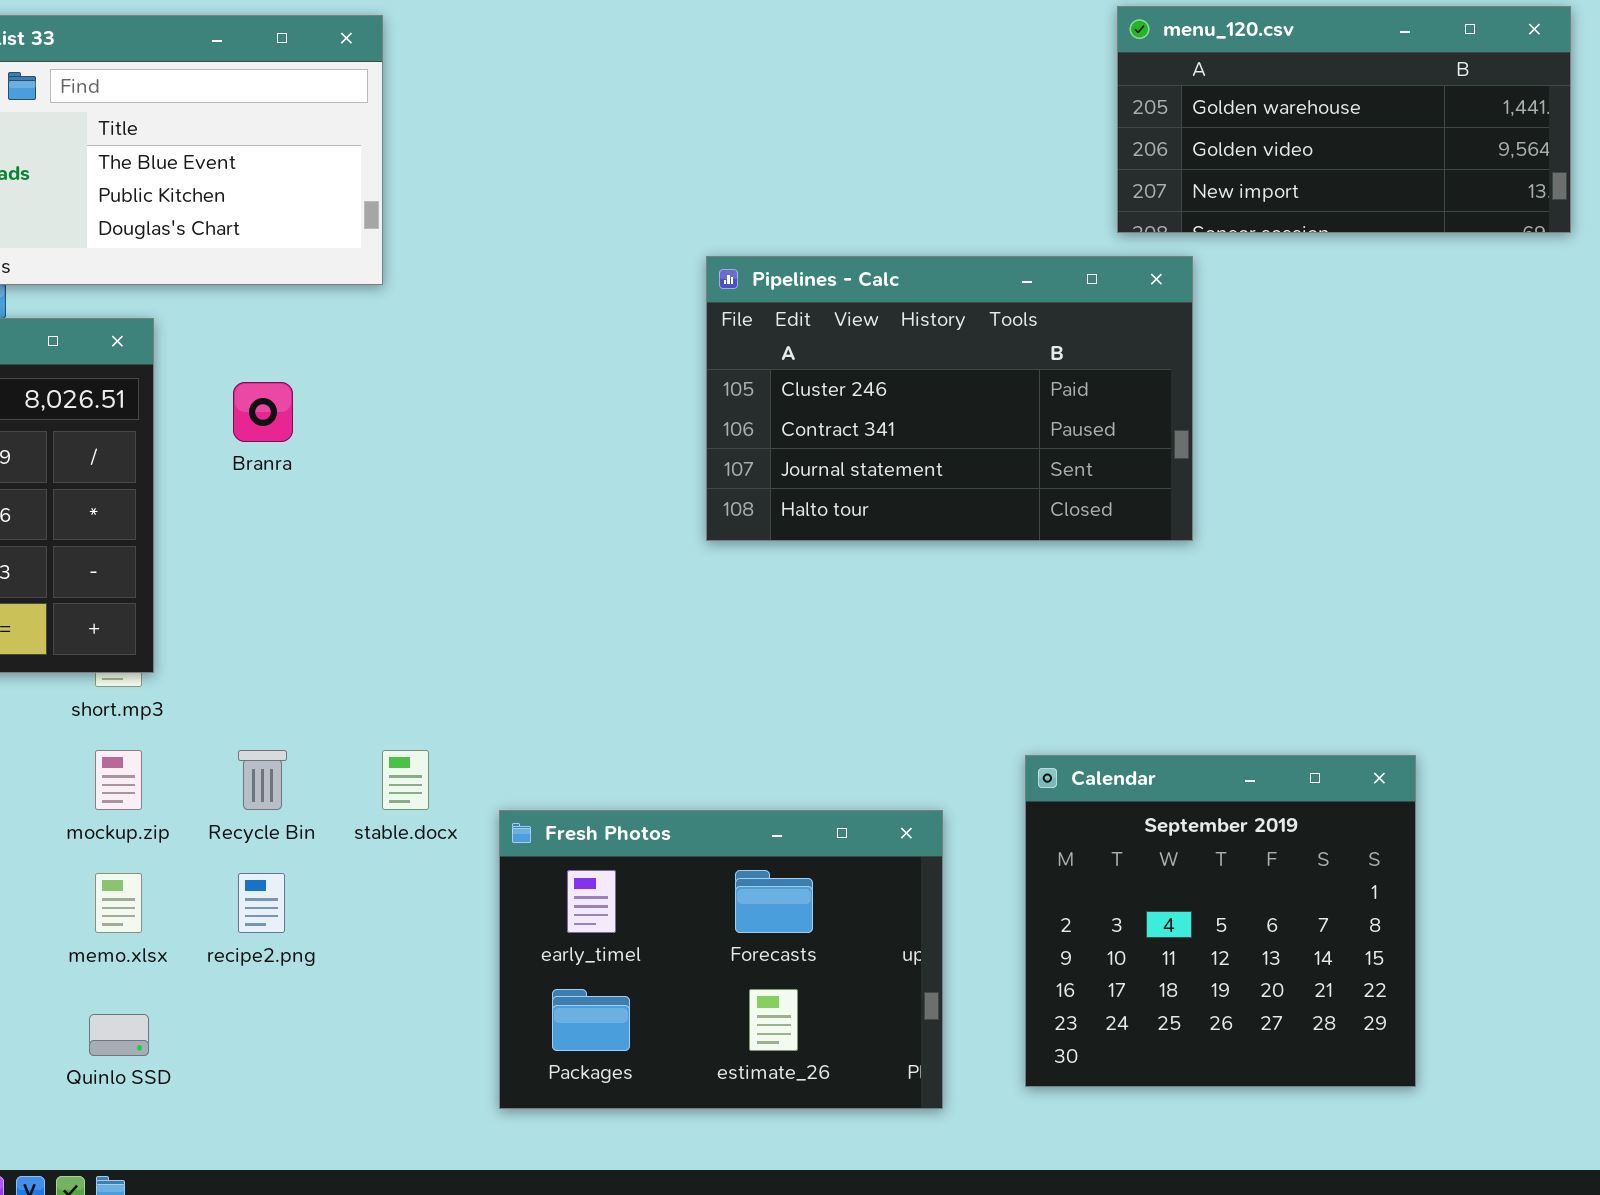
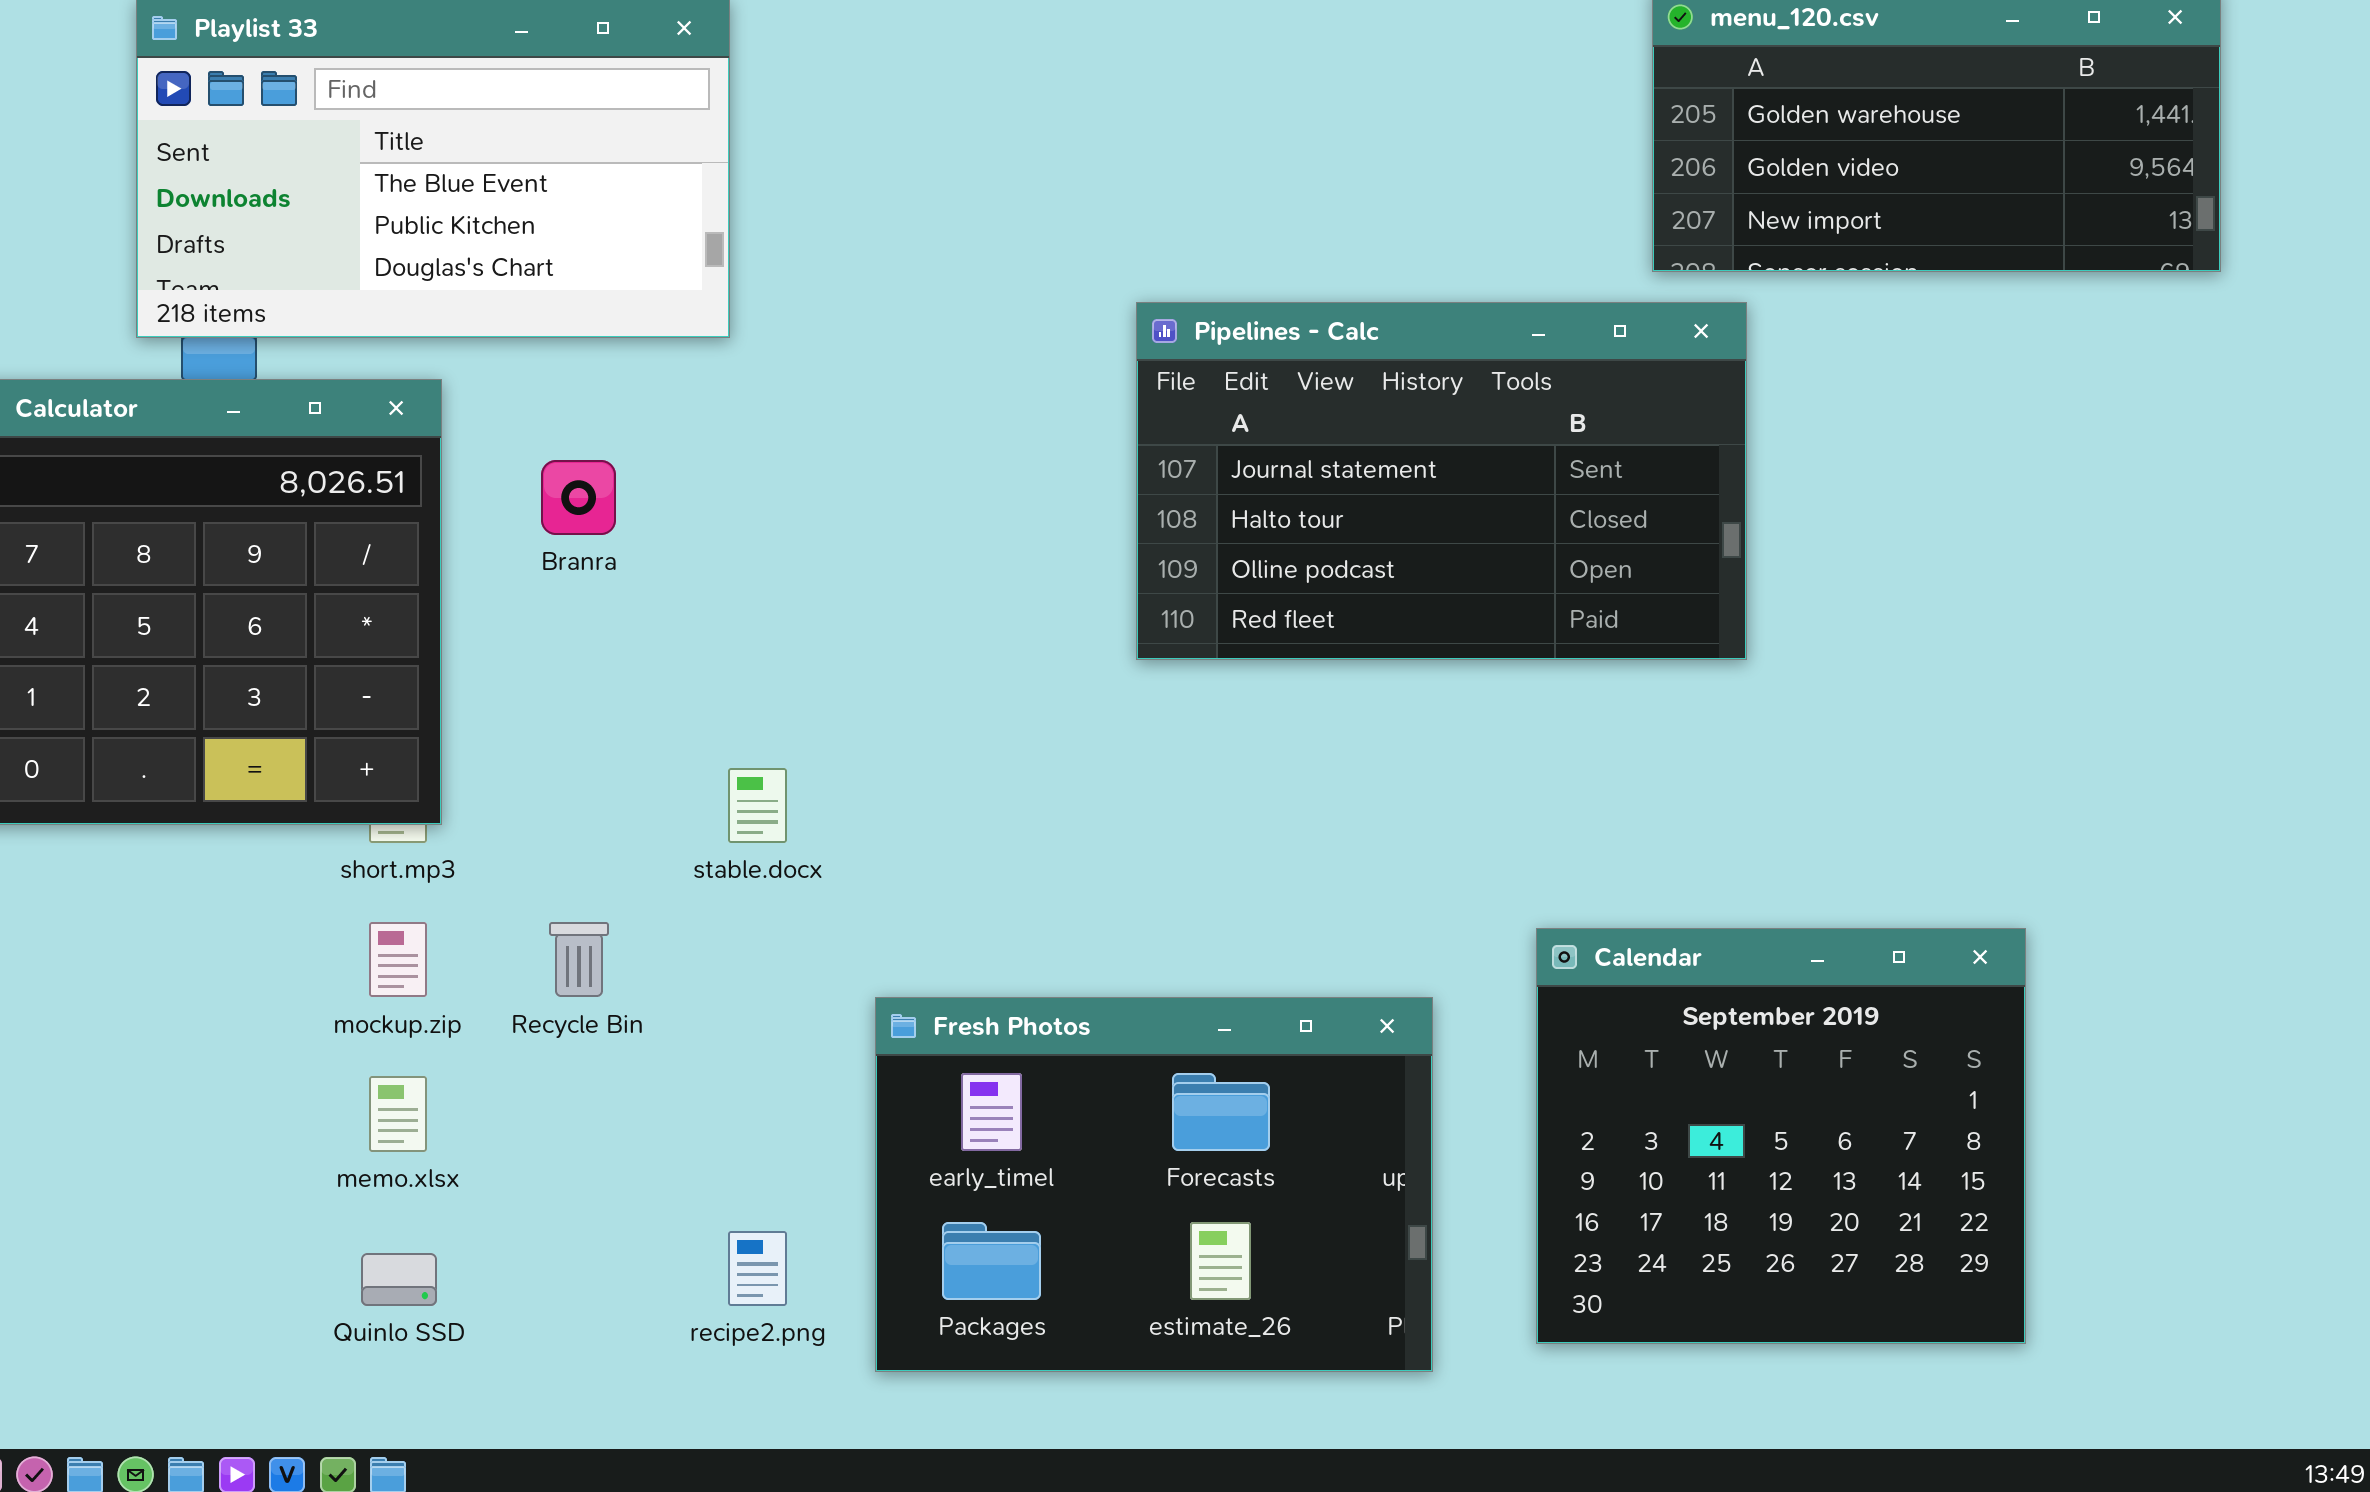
Pipelines - Calc: [706,256,1193,541] -> [1136,302,1747,660], scrolled down 2 rows
stable.docx: [382,750,429,810] -> [728,768,787,843], moved
recipe2.png: [238,873,285,933] -> [728,1231,787,1306], moved

